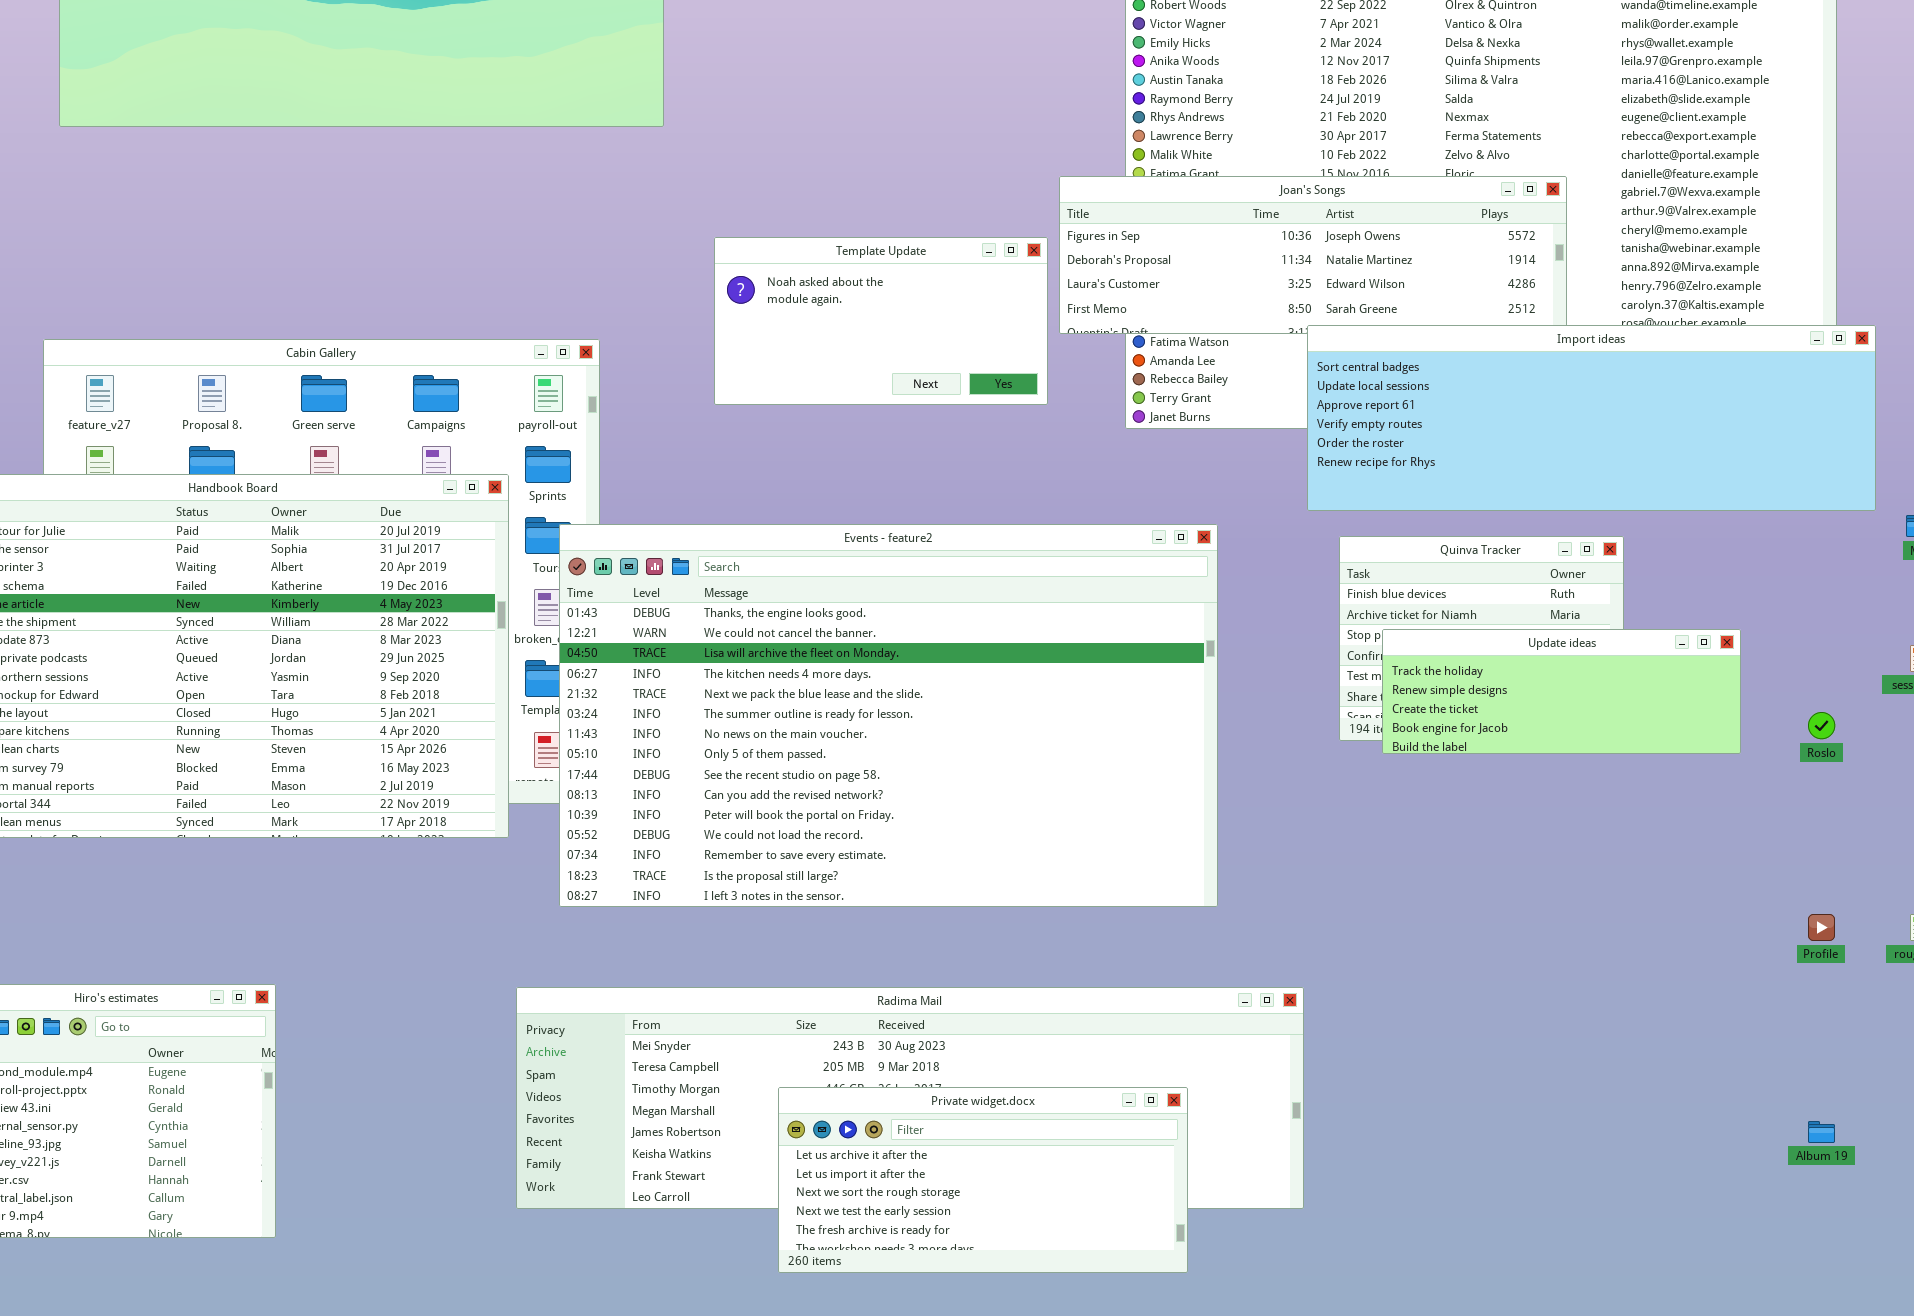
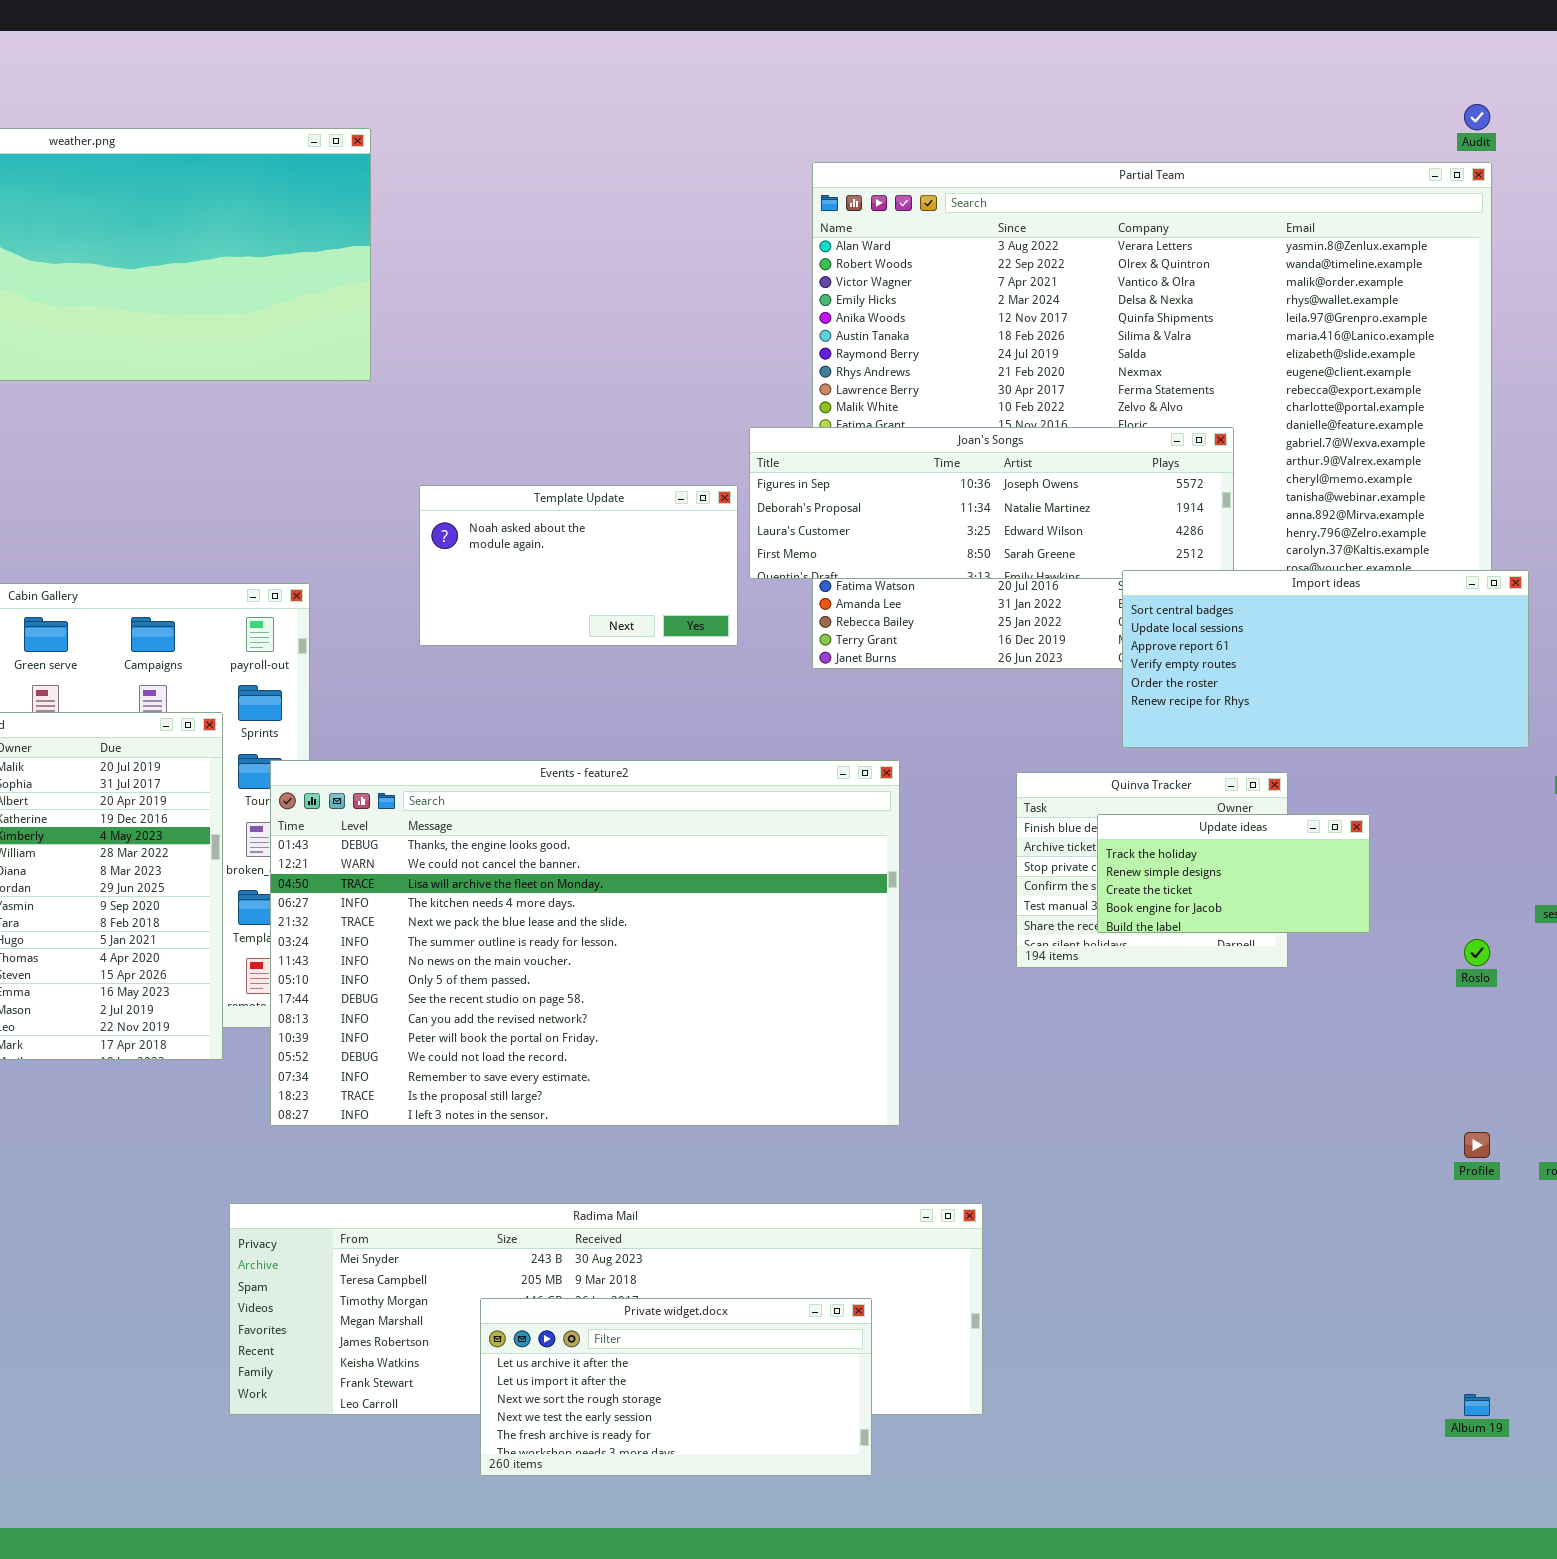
Import ideas: [1307,325,1876,511] -> [1122,570,1529,748], resized
Update ideas: [1382,629,1741,754] -> [1097,814,1370,933], moved, resized
Album 19: [1808,1121,1835,1143] -> [1464,1394,1490,1416], moved

